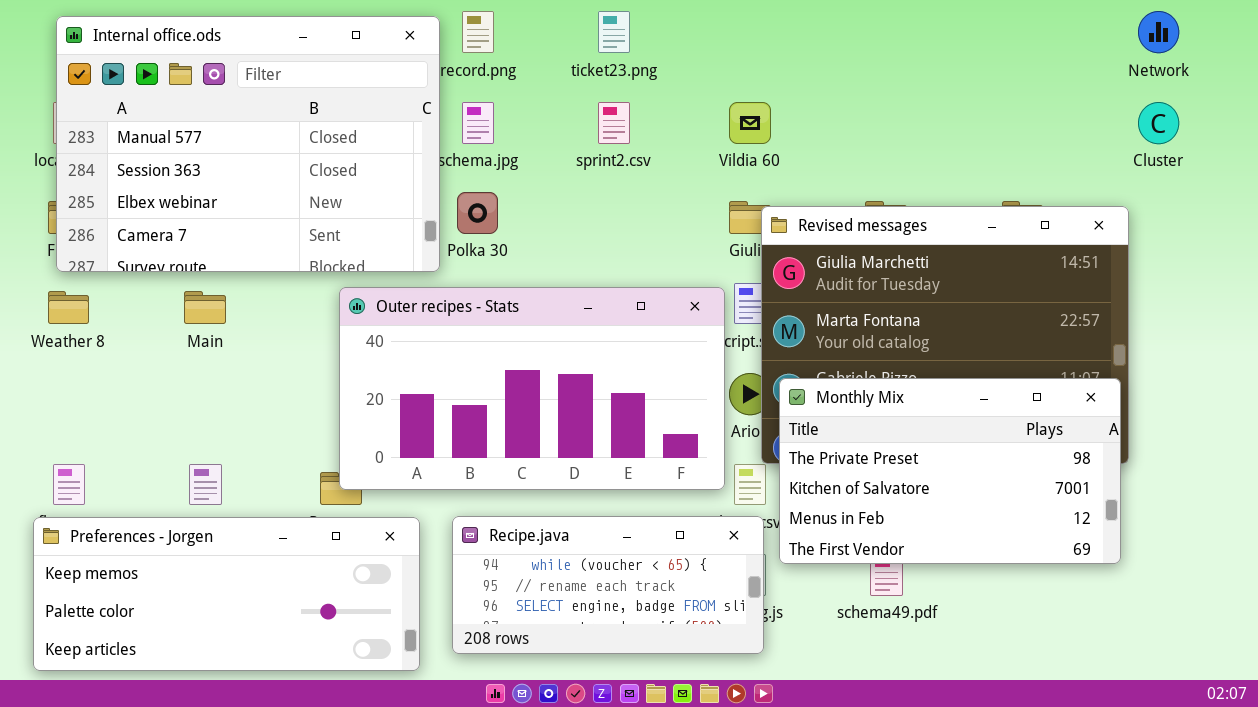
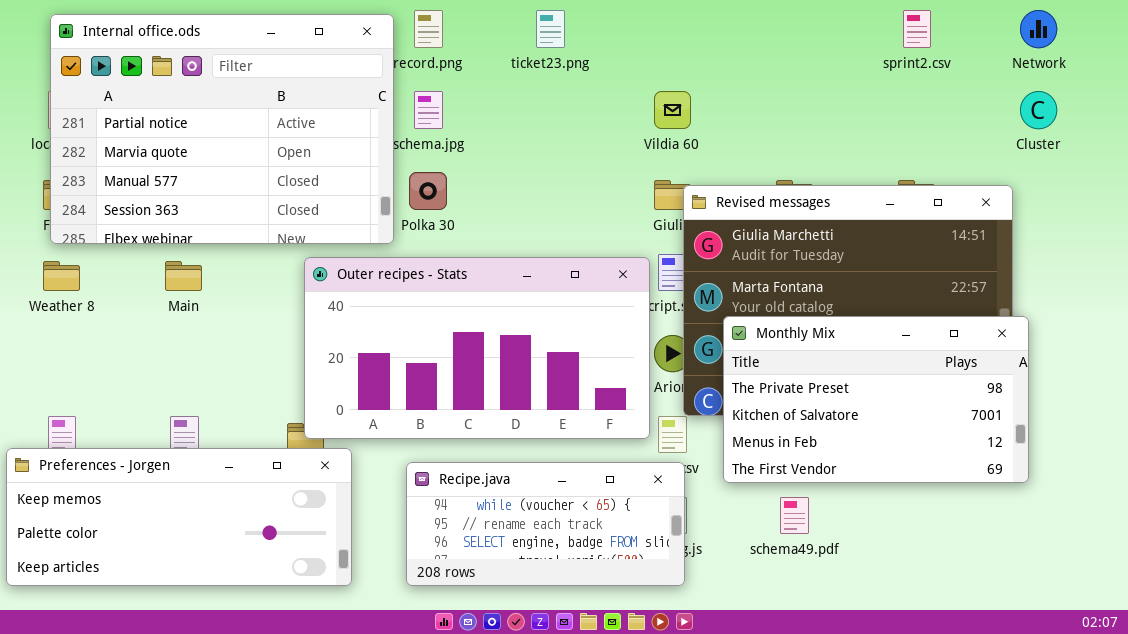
Internal office.ods: [56,16,440,272] -> [50,14,394,244], scrolled up 2 rows
sprint2.csv: [598,102,630,144] -> [903,10,931,48], moved
Monthly Mix: [779,378,1121,564] -> [723,316,1029,483], moved
Preferences - Jorgen: [33,517,420,671] -> [6,448,352,586], moved

